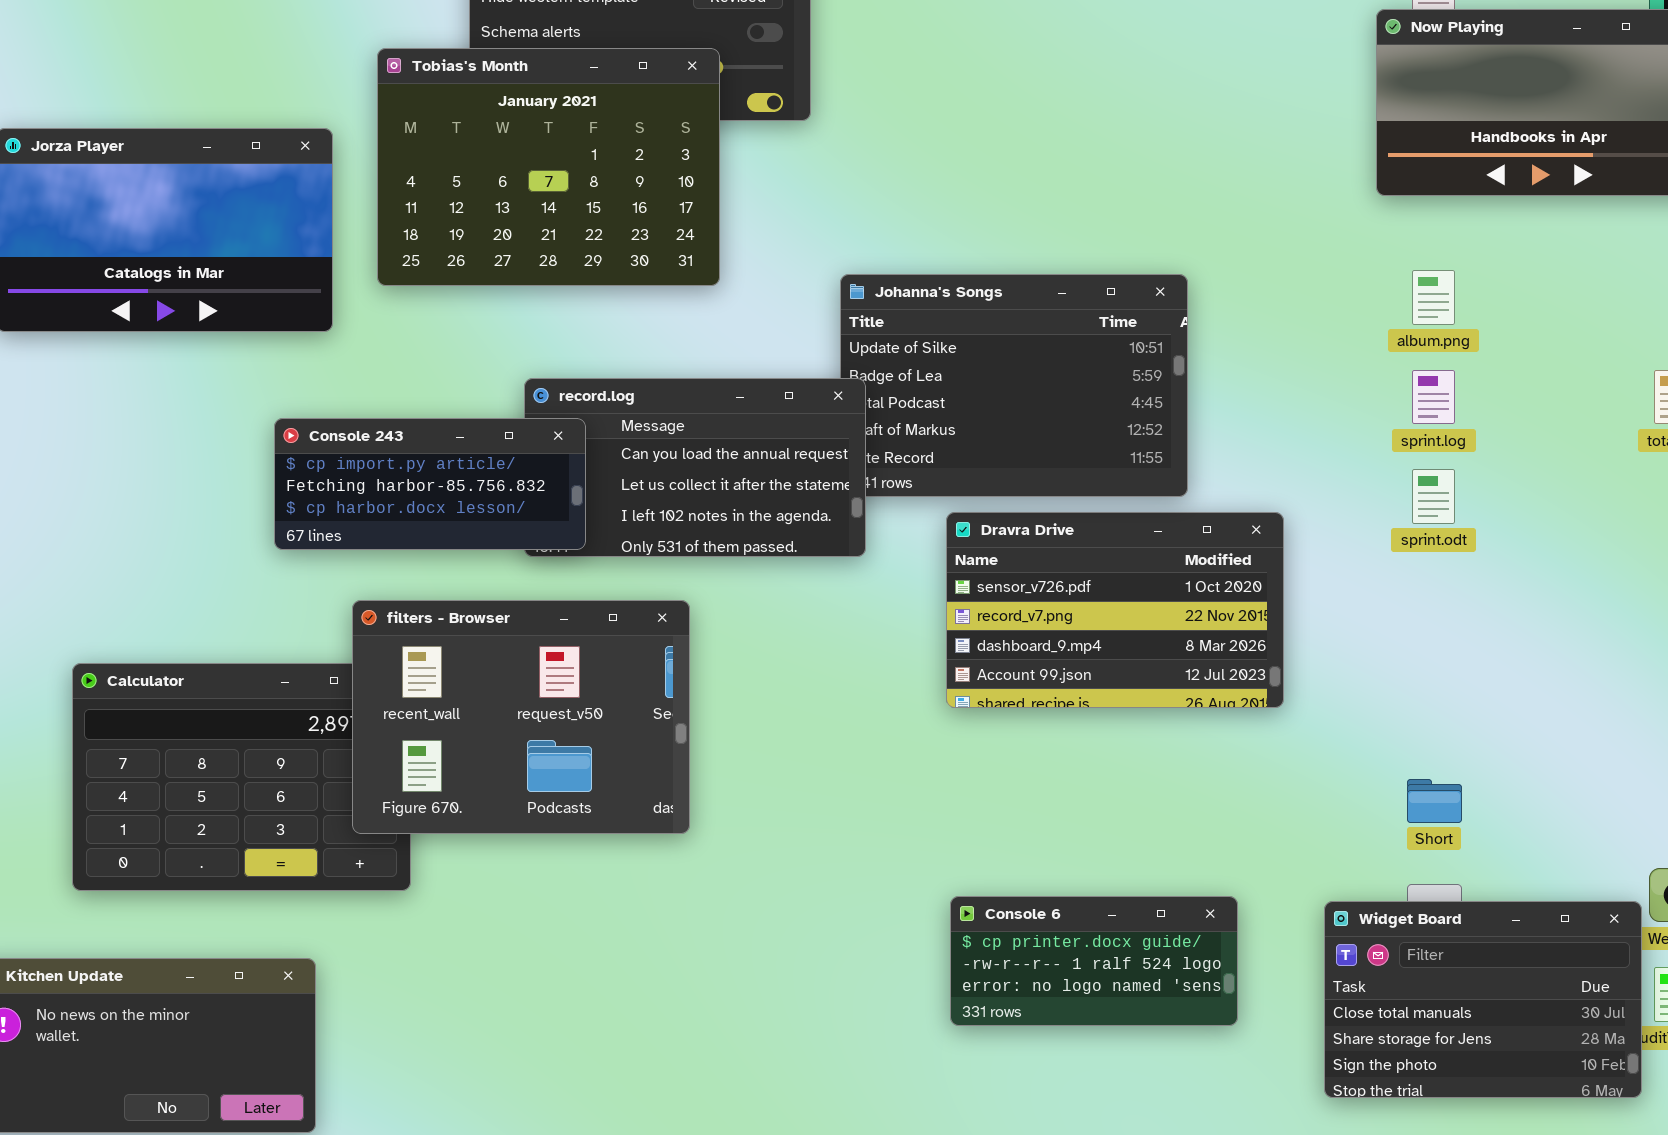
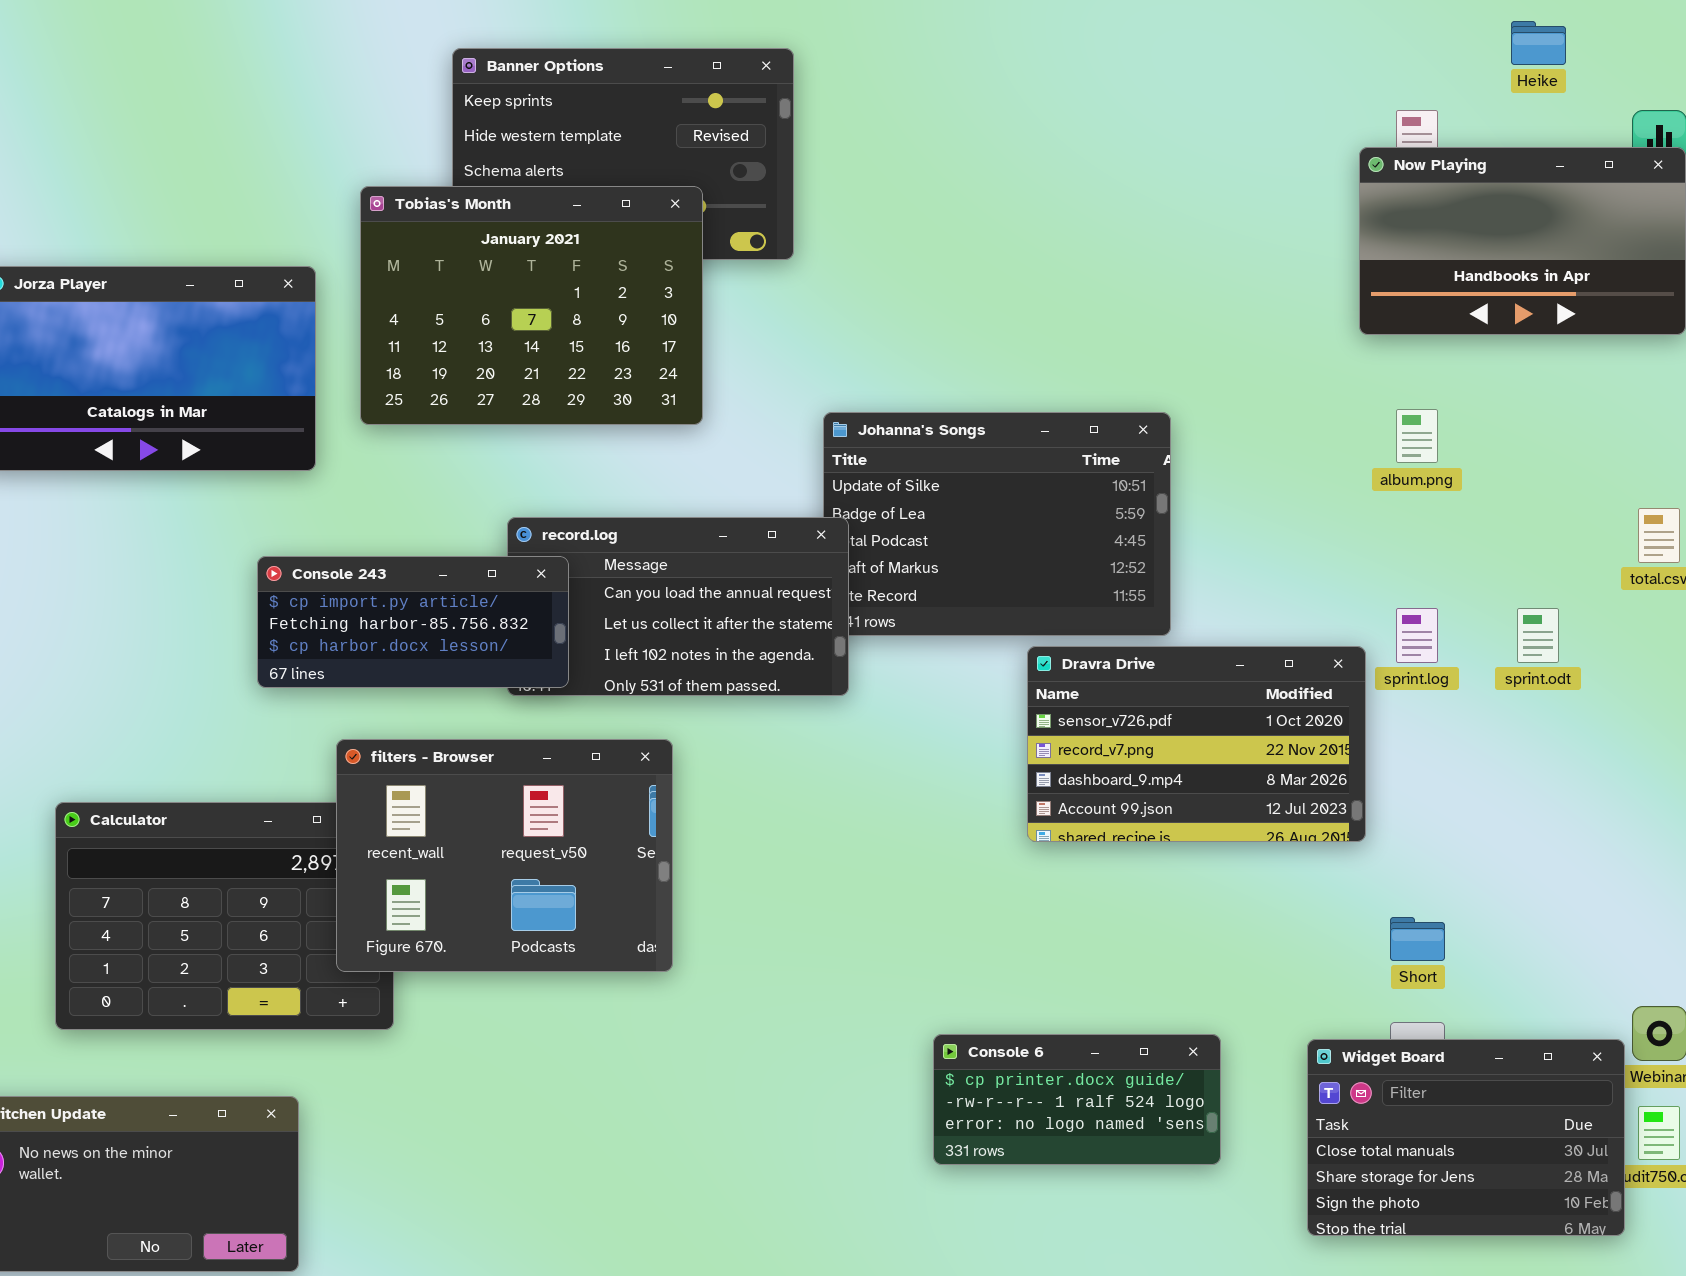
sprint.log: [1412,370,1455,424] -> [1396,608,1438,663], moved
sprint.odt: [1412,469,1455,524] -> [1517,608,1559,663], moved
Dravra Drive: [946,512,1284,708] -> [1027,646,1366,842], moved

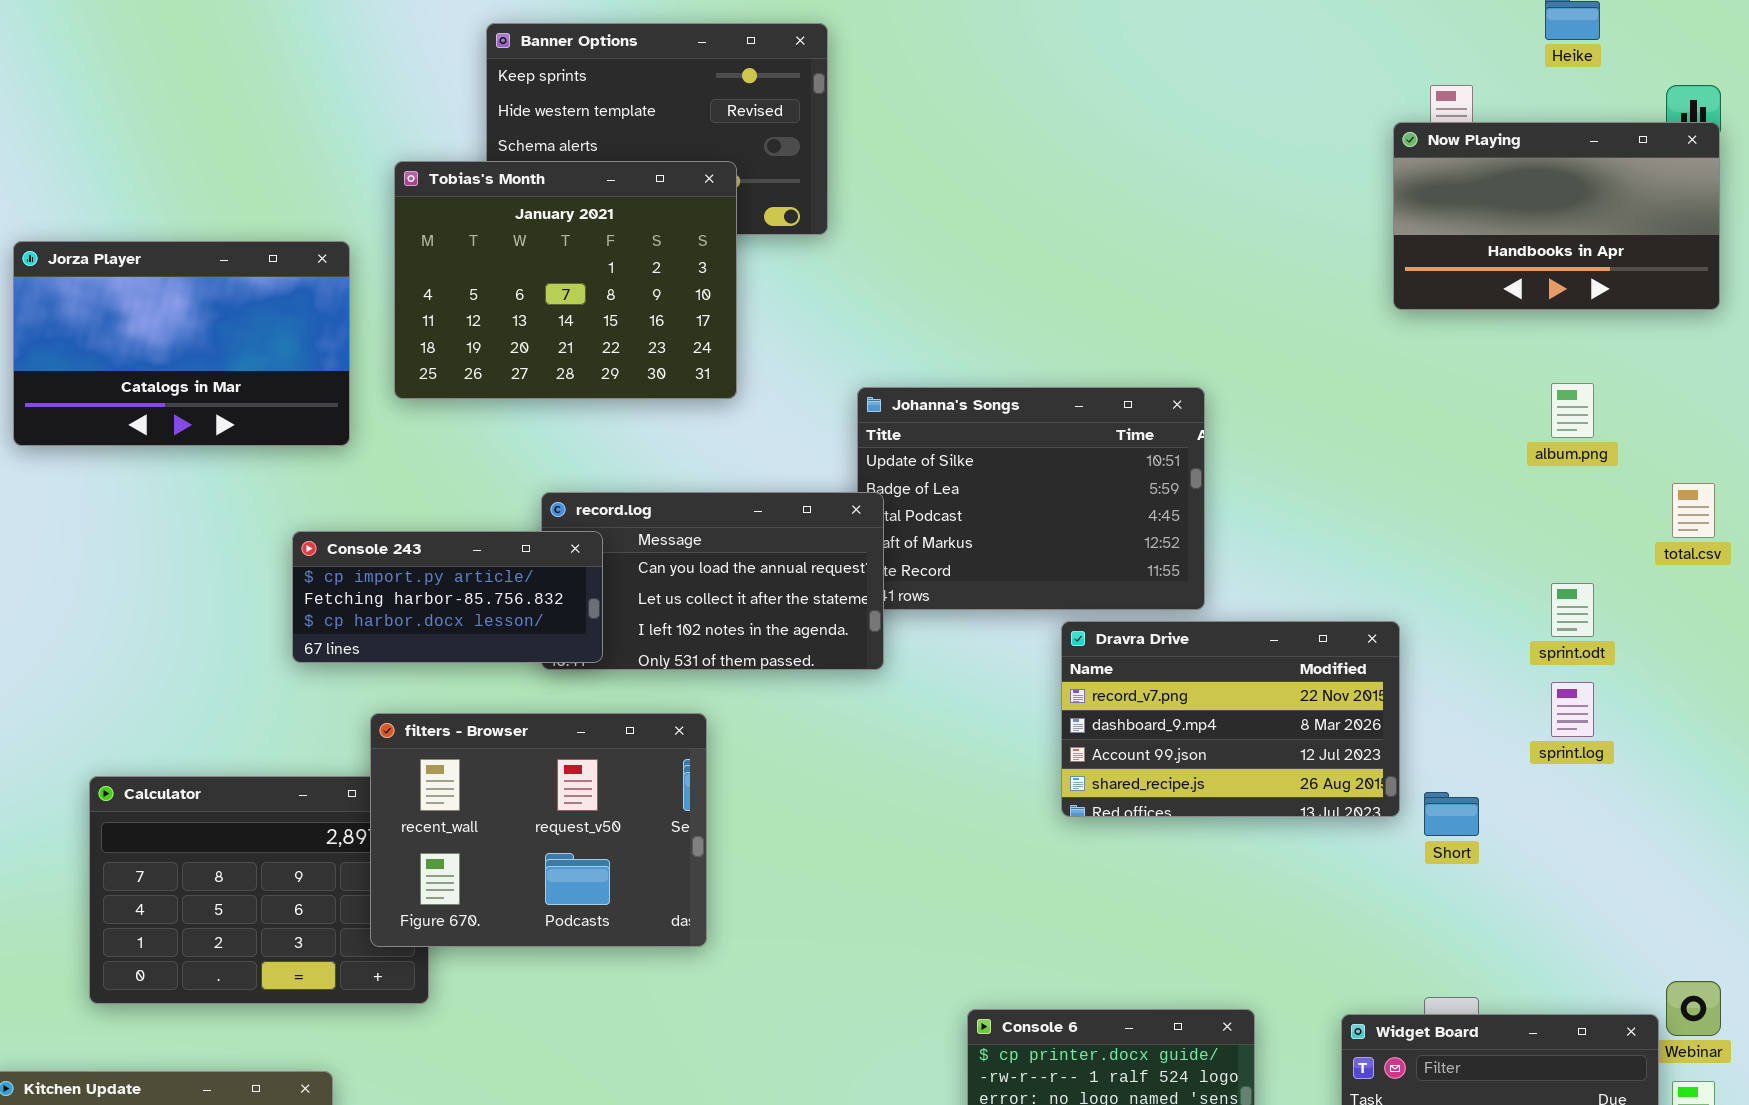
album.png: [1396,409,1438,463] -> [1551,383,1594,438], moved
sprint.log: [1396,608,1438,663] -> [1551,682,1594,737], moved
Dravra Drive: [1027,646,1366,842] -> [1061,621,1400,817], scrolled down 1 row
Short: [1390,917,1445,961] -> [1424,792,1479,836], moved

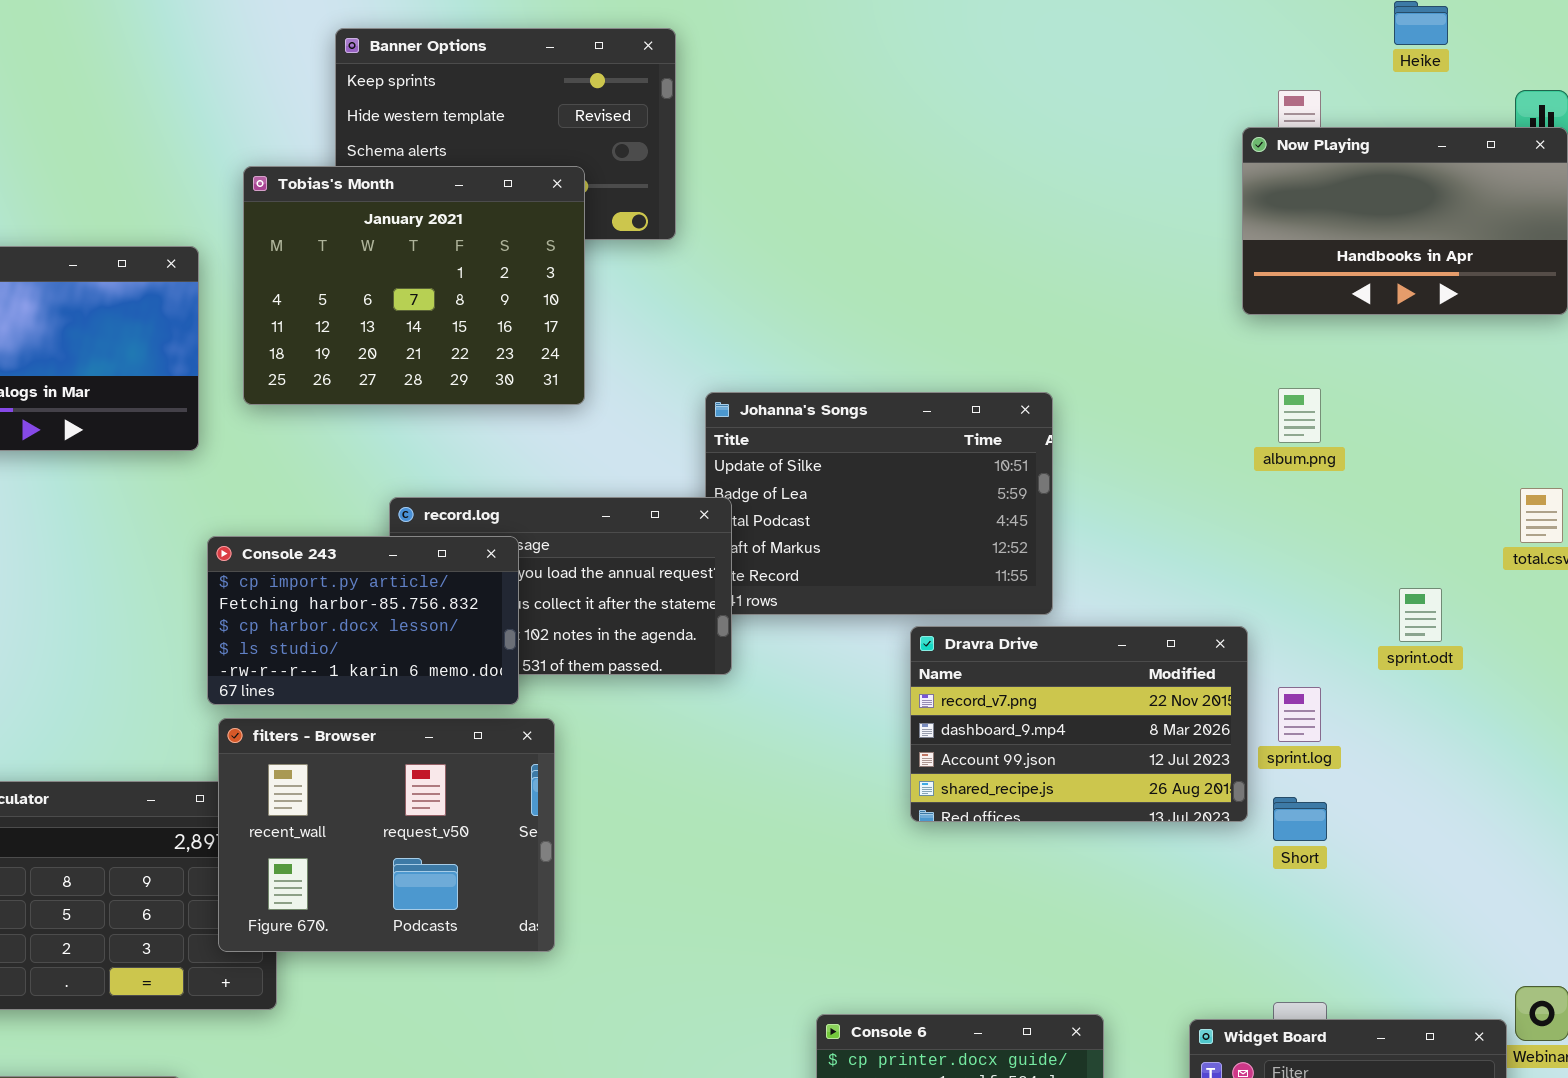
album.png: [1551,383,1594,438] -> [1278,388,1321,443], moved
Console 243: [292,531,603,663] -> [207,536,519,705], moved, resized
sprint.log: [1551,682,1594,737] -> [1278,687,1321,742], moved

